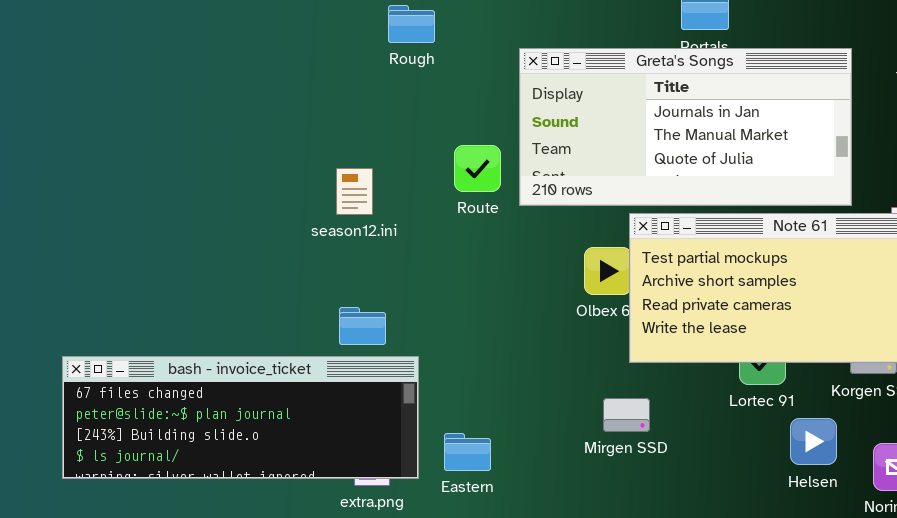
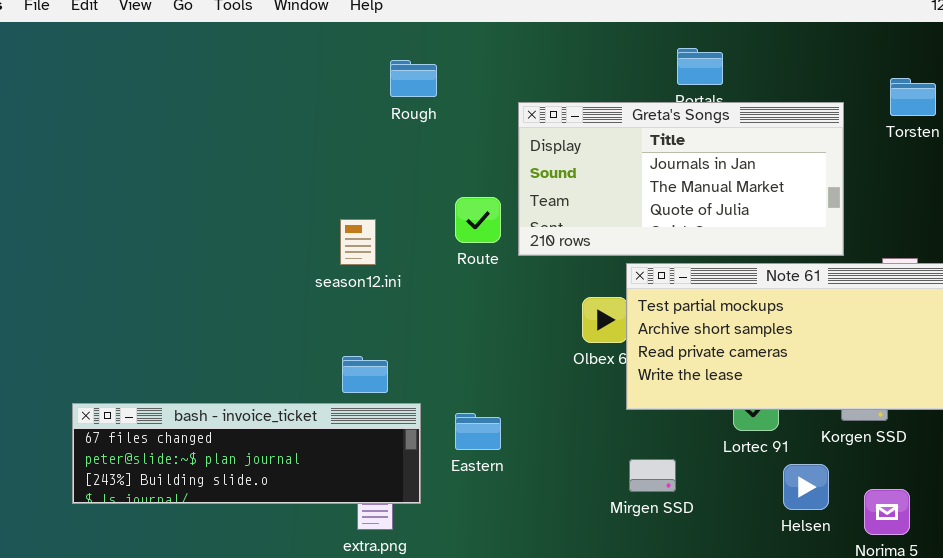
bash - invoice_ticket: [62,356,419,479] -> [72,403,421,504], resized
Mirgen SSD: [603,398,650,432] -> [629,459,676,492], moved
Eastern: [444,433,491,471] -> [455,413,501,450], moved

